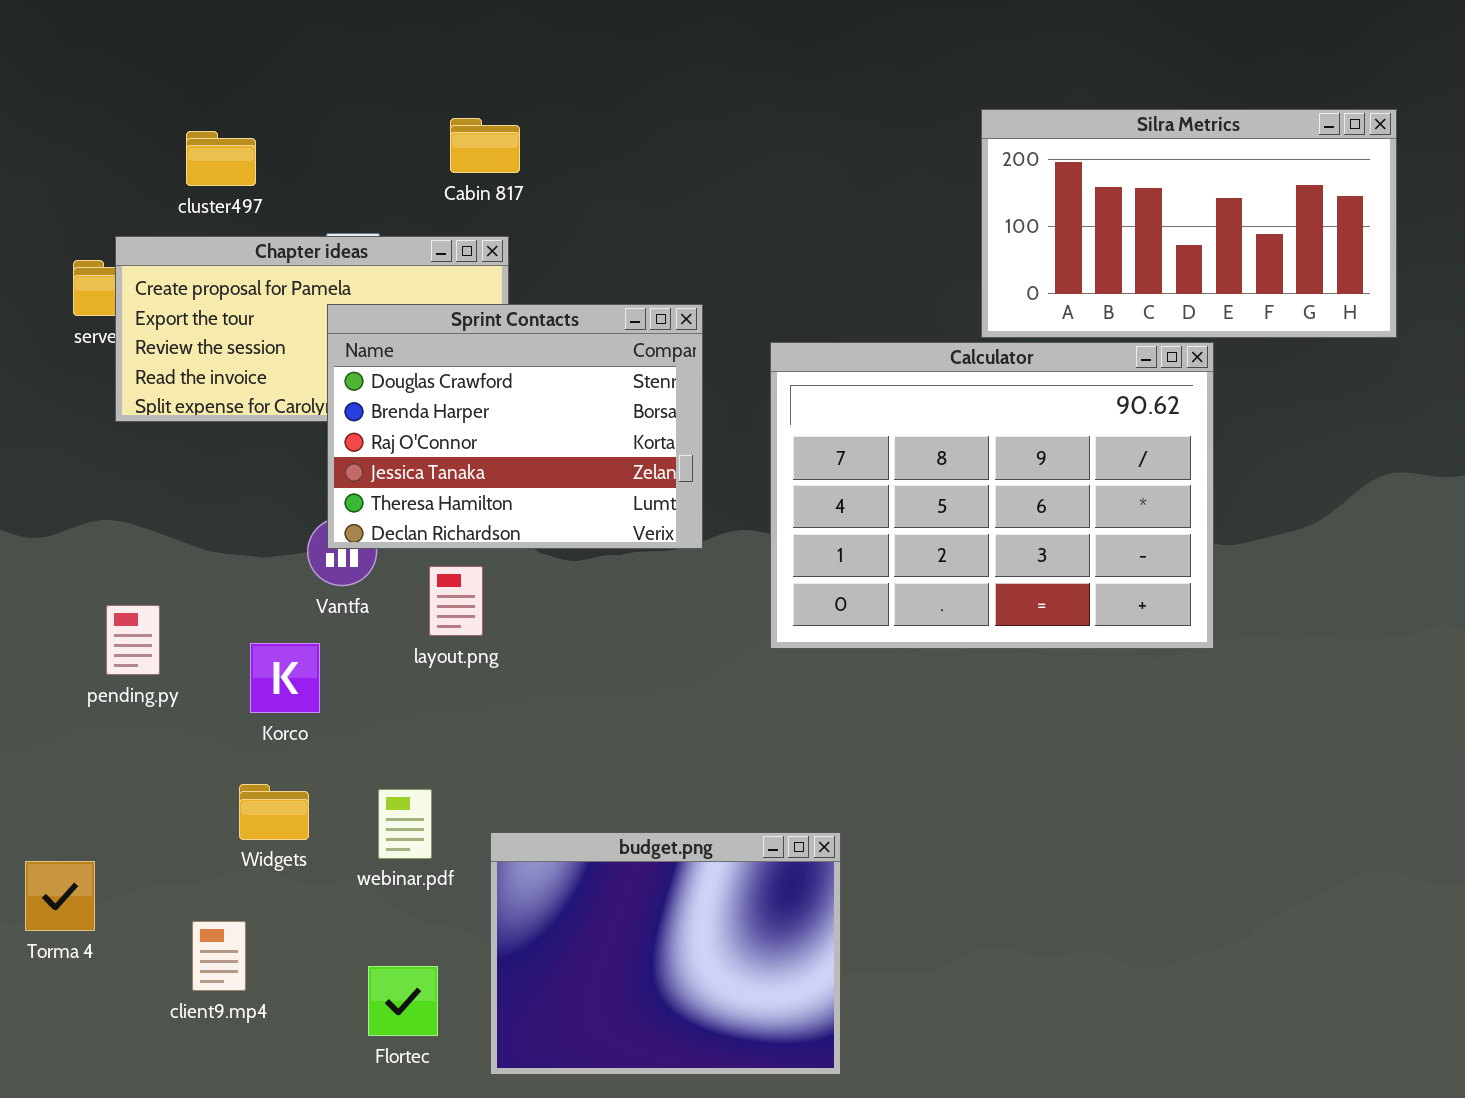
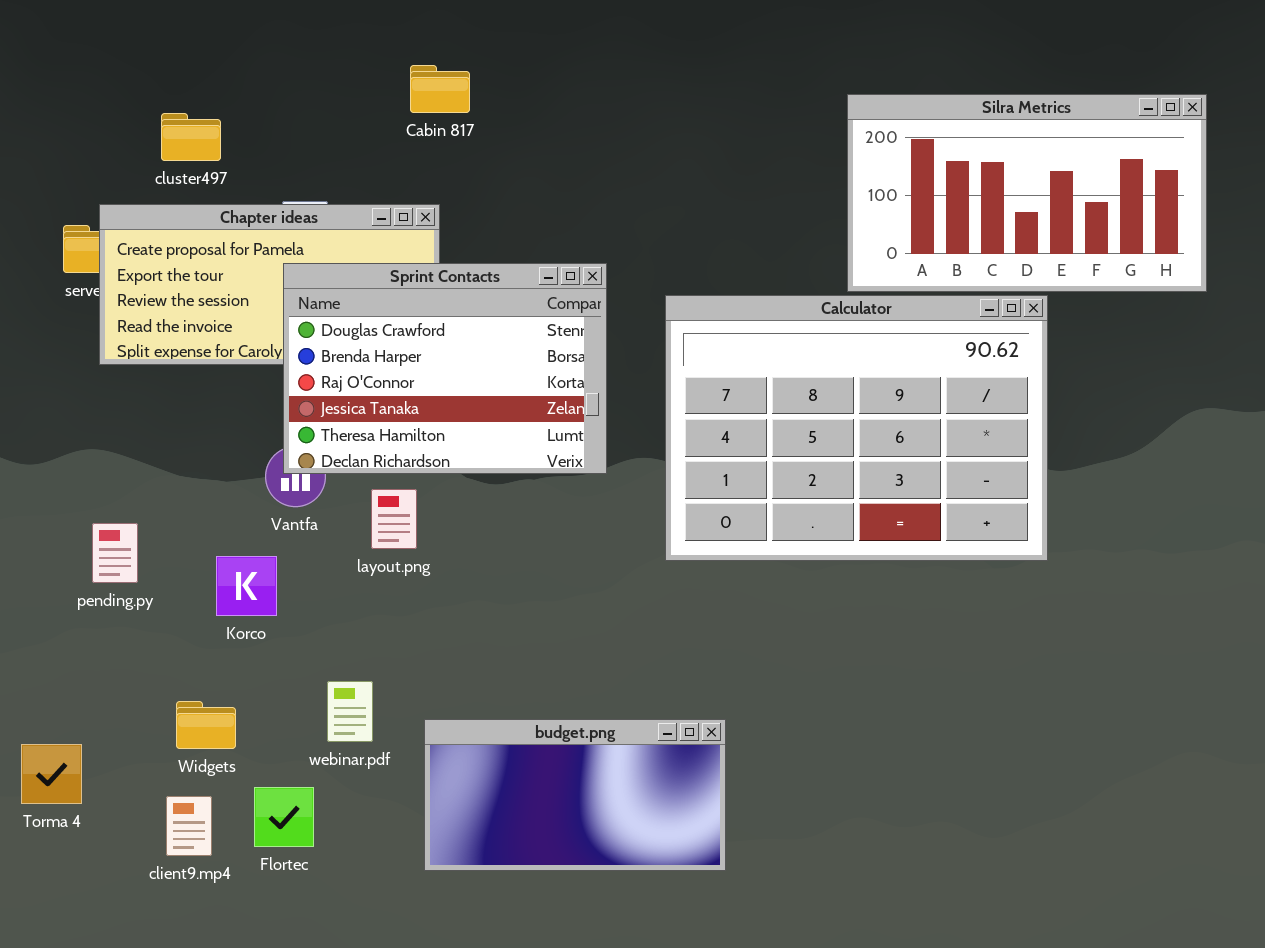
Cabin 817: [450,118,520,173] -> [410,65,470,113], moved
Widgets: [239,784,309,840] -> [176,701,236,749], moved
budget.png: [490,832,841,1075] -> [424,719,726,871], resized
Flortec: [368,966,438,1036] -> [254,787,314,847], moved

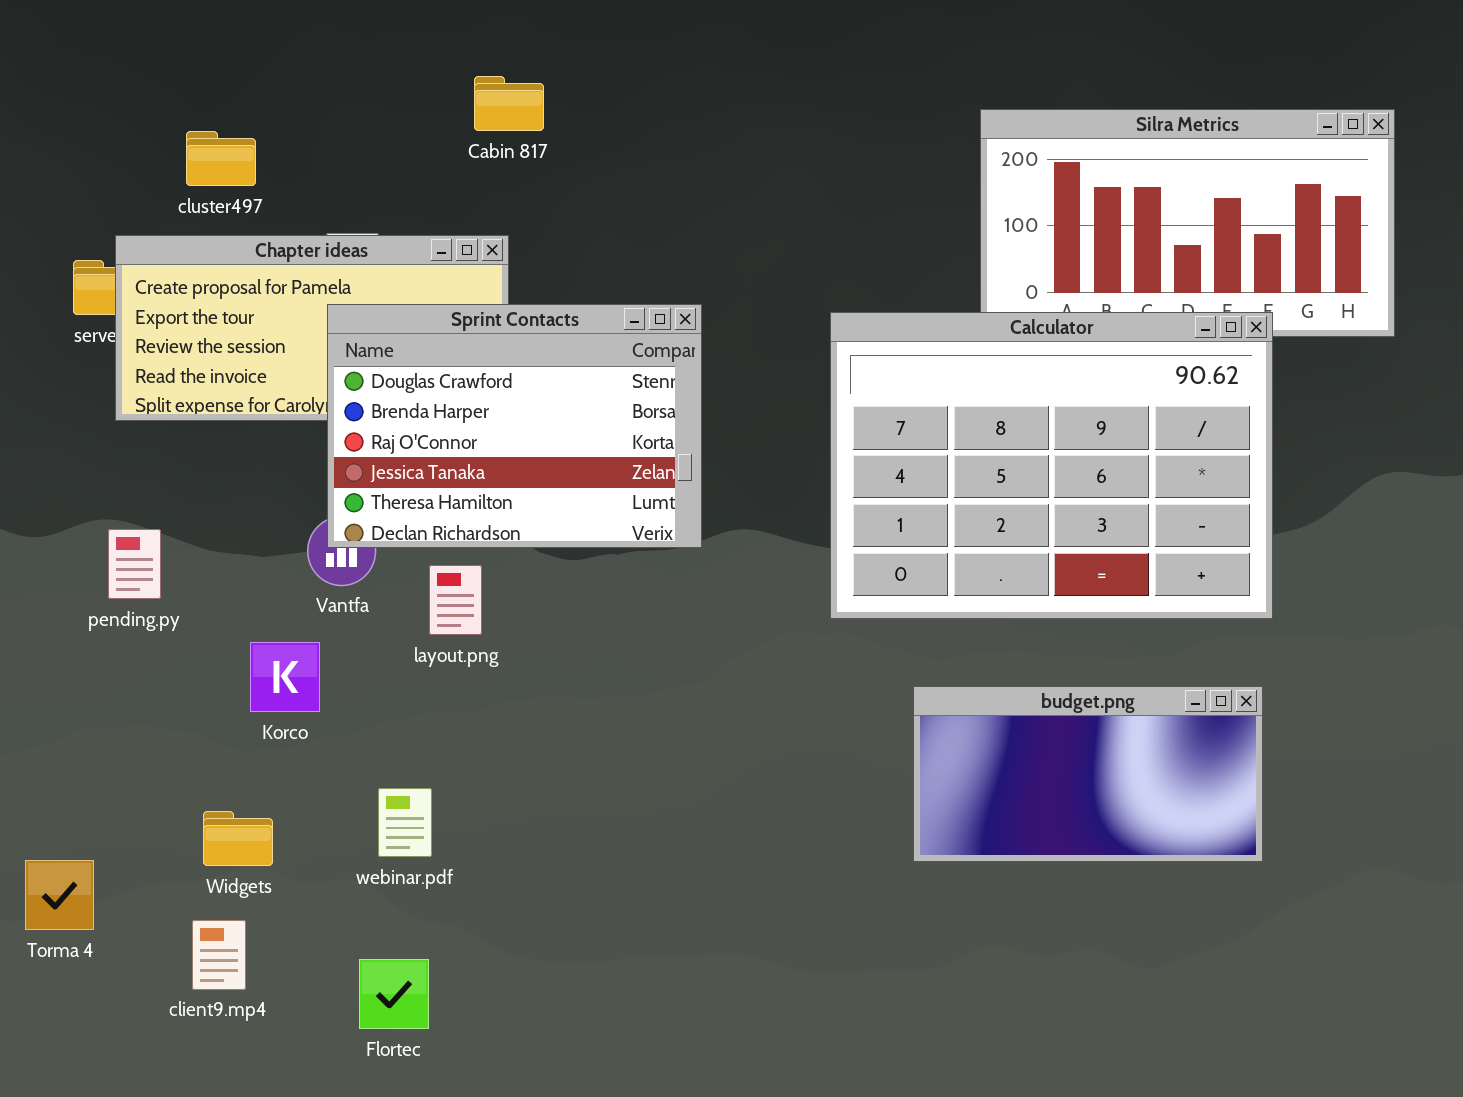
Calculator: [665,295,1048,561] -> [830,312,1273,619], moved
pending.py: [92,523,138,583] -> [108,529,161,599], moved
budget.png: [424,719,726,871] -> [913,686,1263,862], moved
Flortec: [254,787,314,847] -> [359,959,429,1029], moved

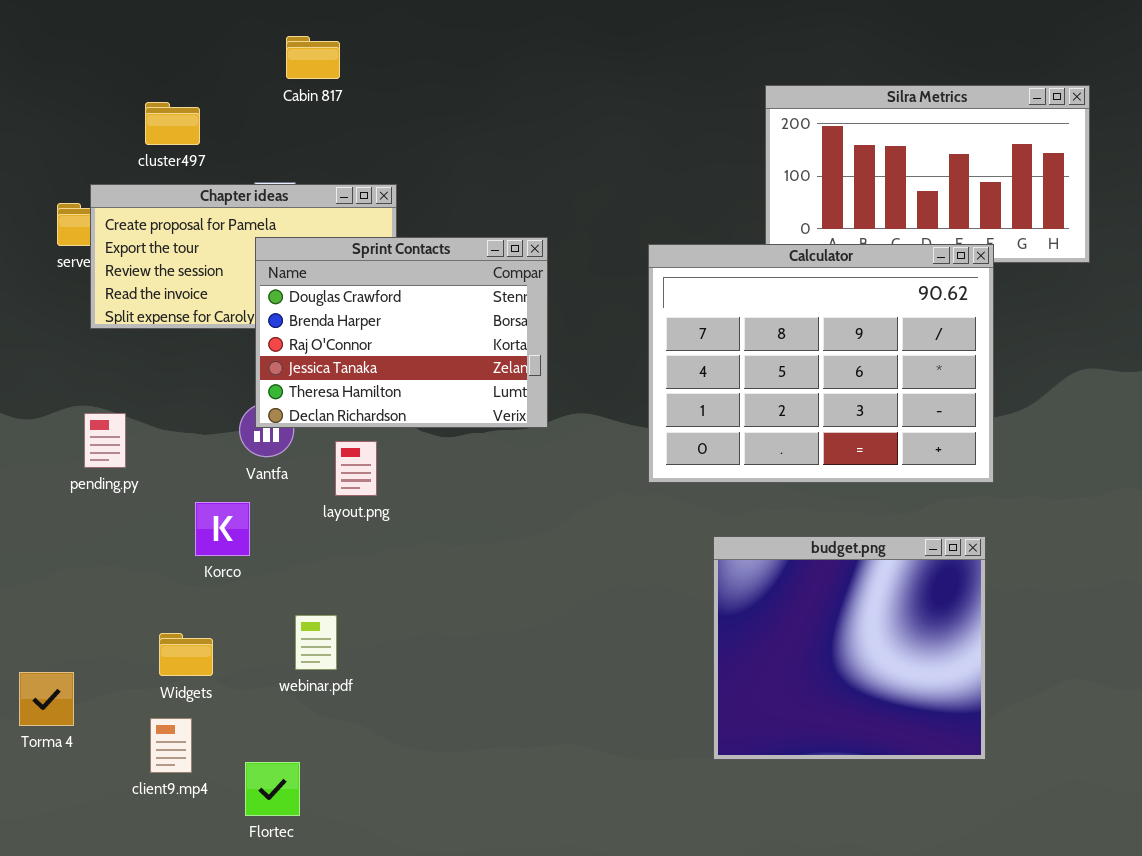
Cabin 817: [474,76,544,131] -> [286,36,340,79], moved
budget.png: [913,686,1263,862] -> [713,536,986,760], resized
Flortec: [359,959,429,1029] -> [245,762,300,816], moved

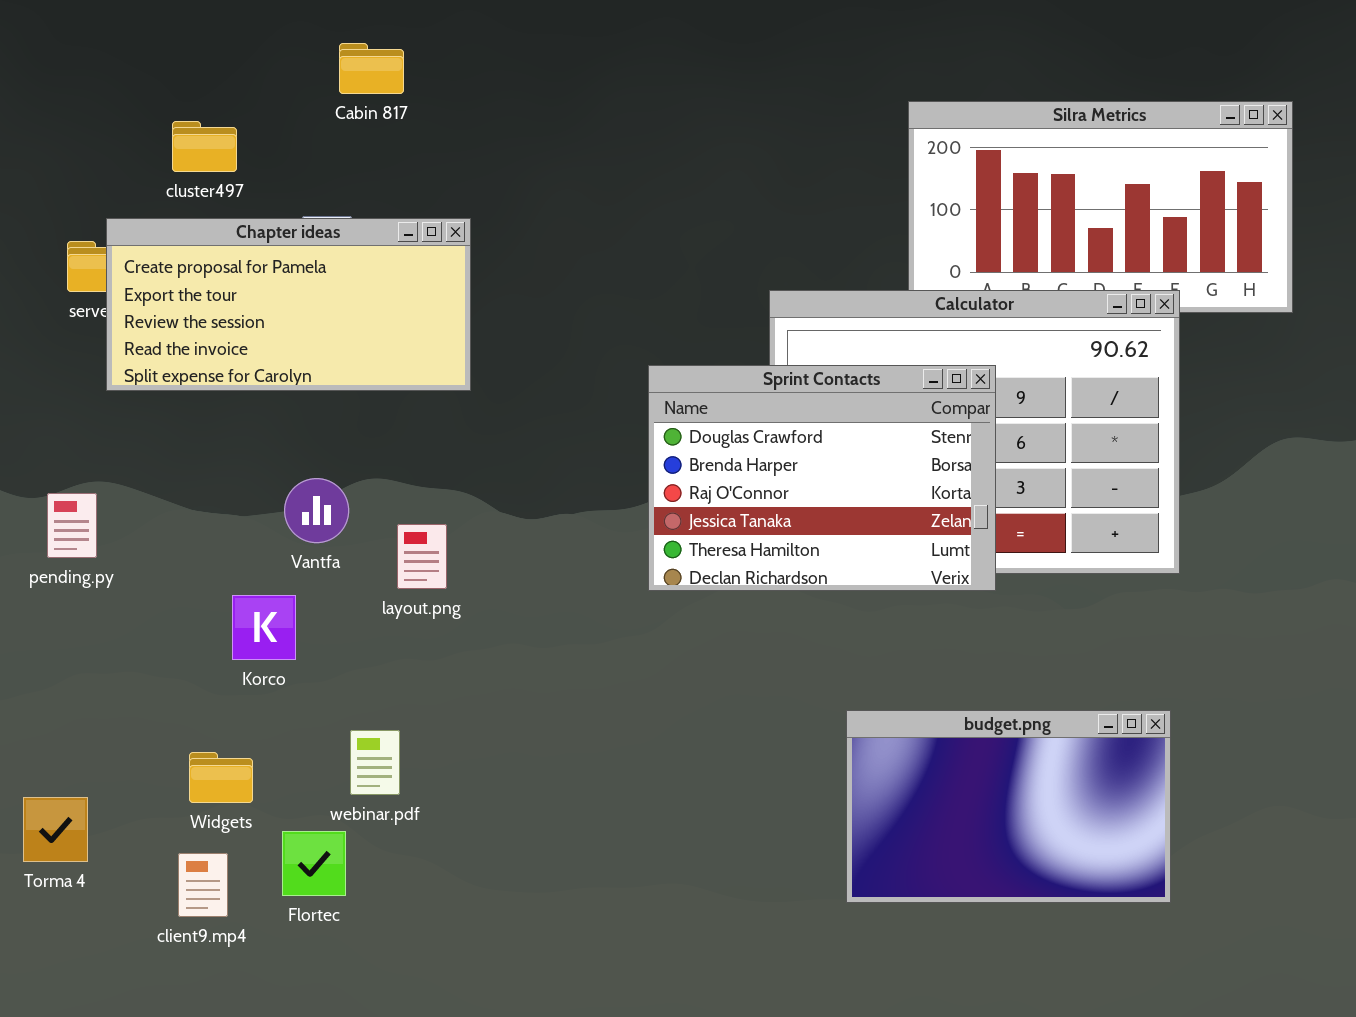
Sprint Contacts: [255,237,548,428] -> [648,365,996,591], moved
pending.py: [84,413,126,468] -> [47,493,97,558], moved
budget.png: [713,536,986,760] -> [846,710,1171,903], resized
Flortec: [245,762,300,816] -> [282,831,346,896], moved

